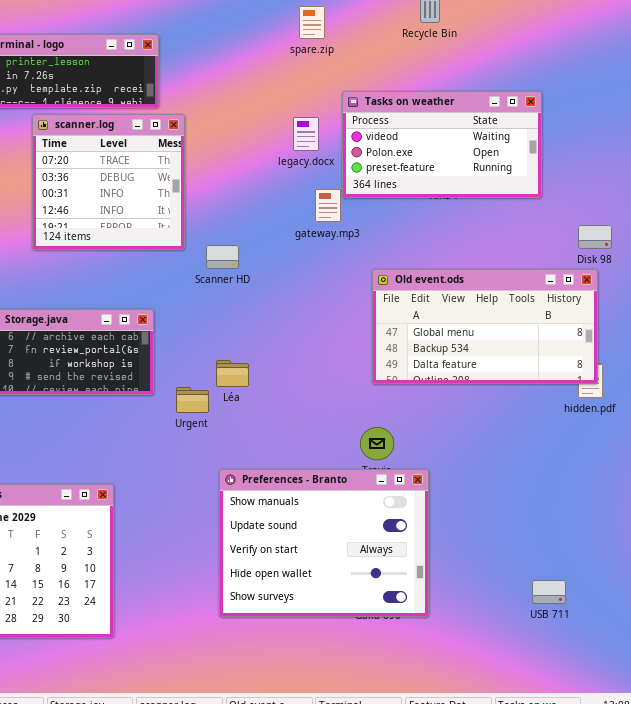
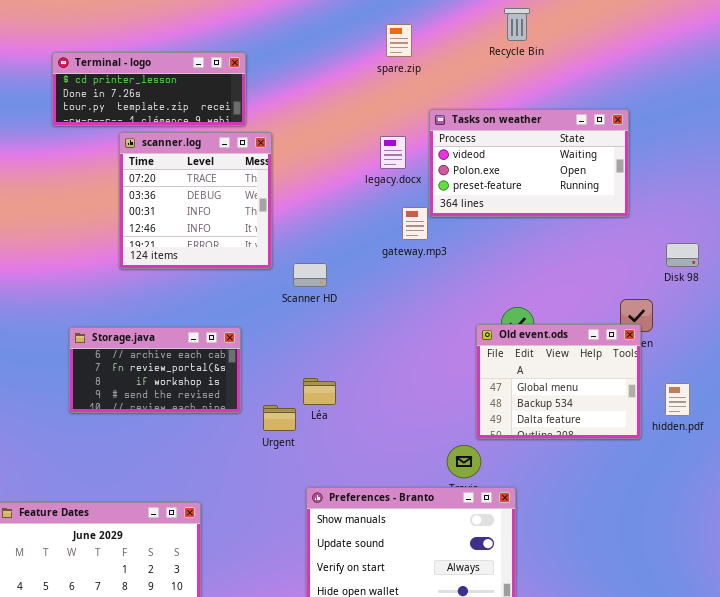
Old event.ods: [372,269,598,384] -> [476,324,641,439], moved, resized

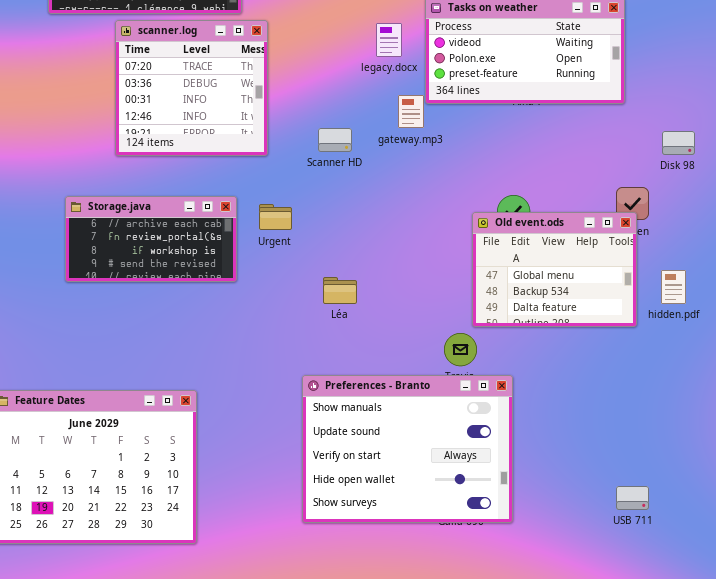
Scanner HD: [293,263,327,287] -> [318,128,352,152], moved
Storage.java: [69,327,241,413] -> [65,196,237,282], moved
Léa: [303,378,336,405] -> [323,277,357,304], moved
Urgent: [263,405,296,431] -> [259,204,292,230], moved

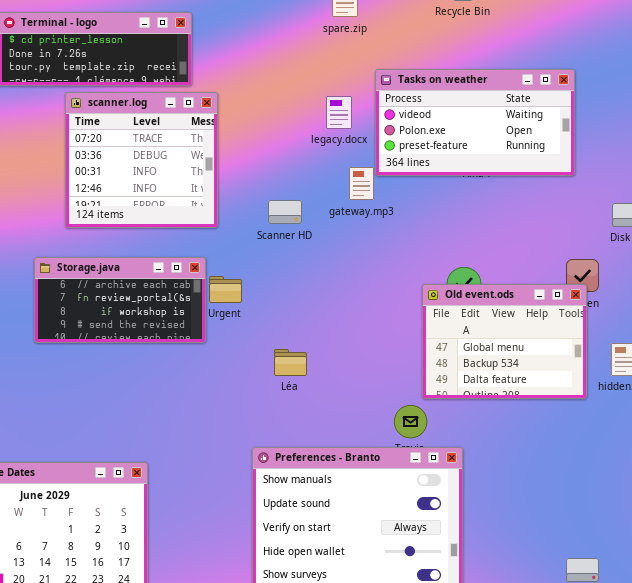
Storage.java: [65,196,237,282] -> [34,257,206,343], moved

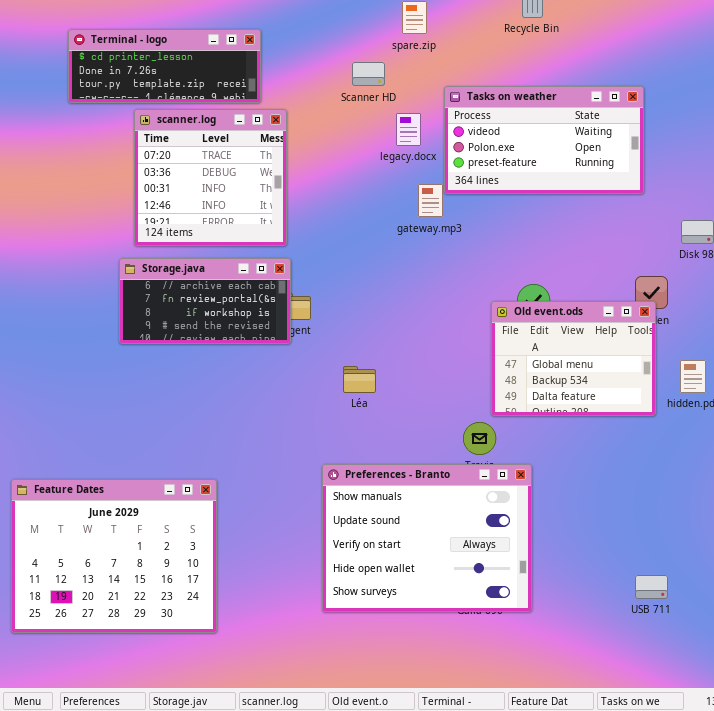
Scanner HD: [268,200,302,224] -> [352,62,385,86], moved
Storage.java: [34,257,206,343] -> [119,258,291,344], moved

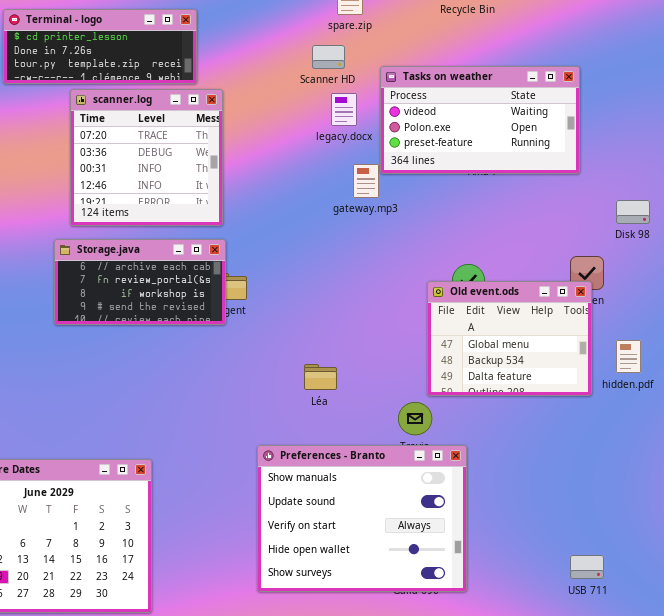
Scanner HD: [352,62,385,86] -> [312,45,345,69], moved
Léa: [343,366,376,393] -> [304,364,337,390], moved

